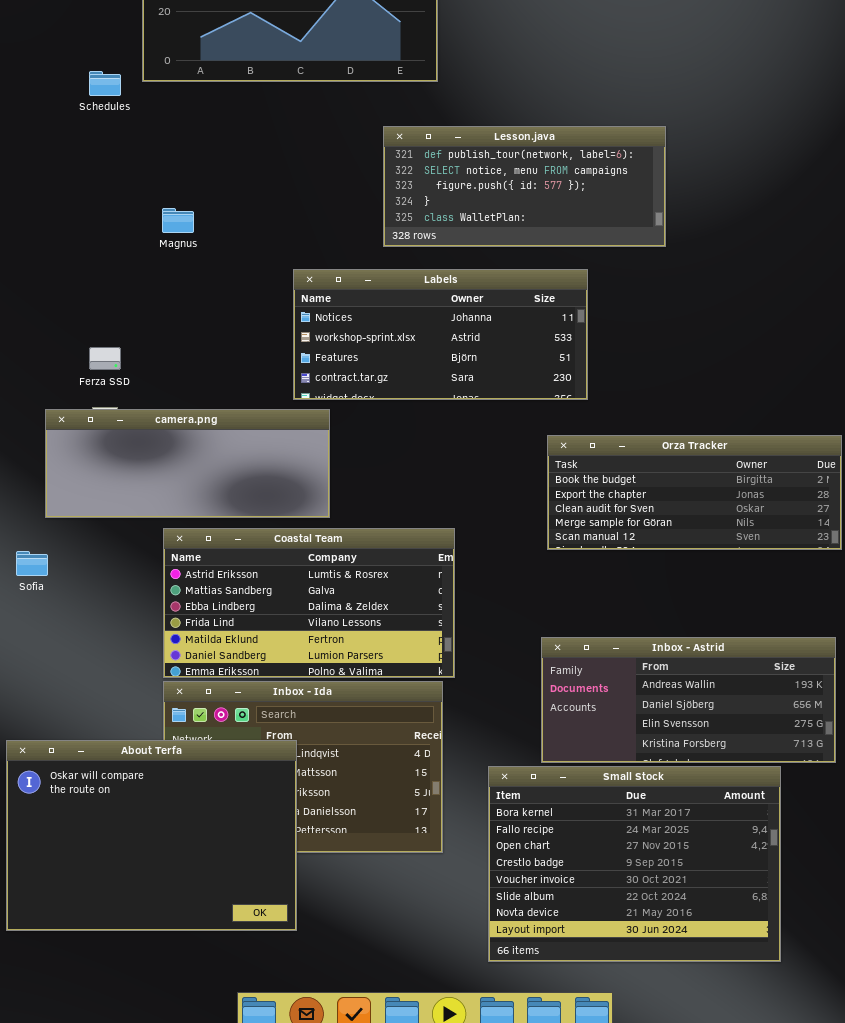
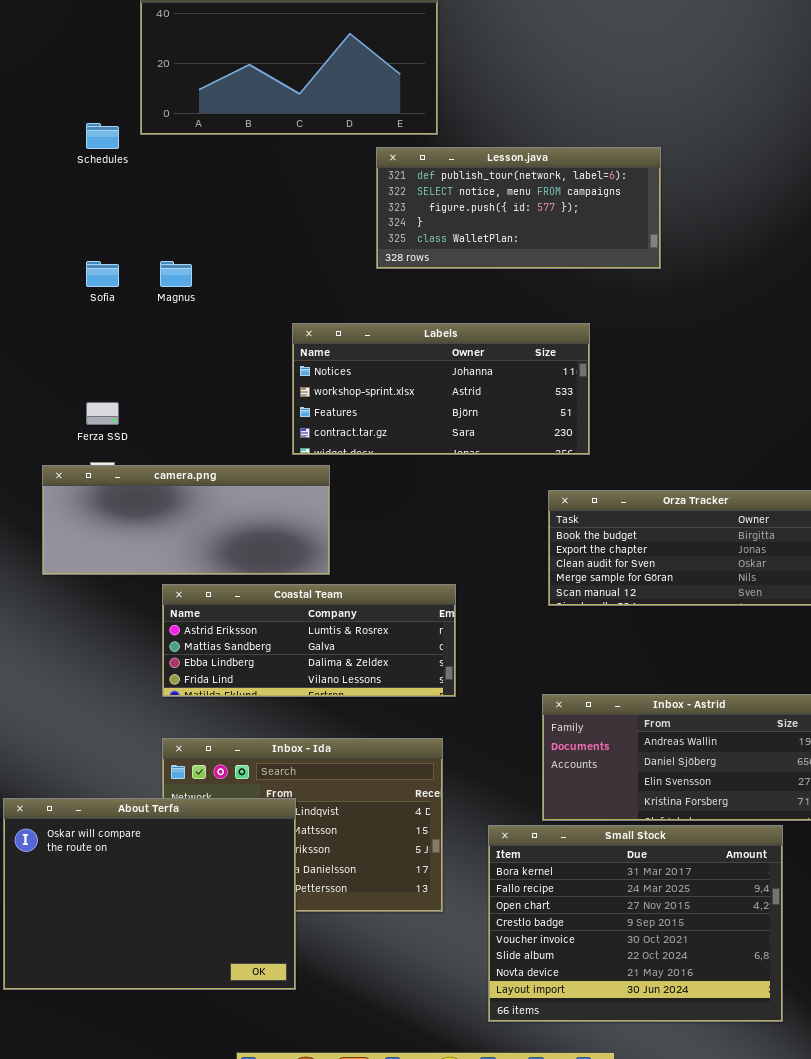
Lesson.java: [383,126,666,247] -> [376,147,661,269], moved
Coastal Team: [163,528,455,678] -> [162,584,456,697], resized
Sofia: [16,551,48,576] -> [86,261,119,287], moved

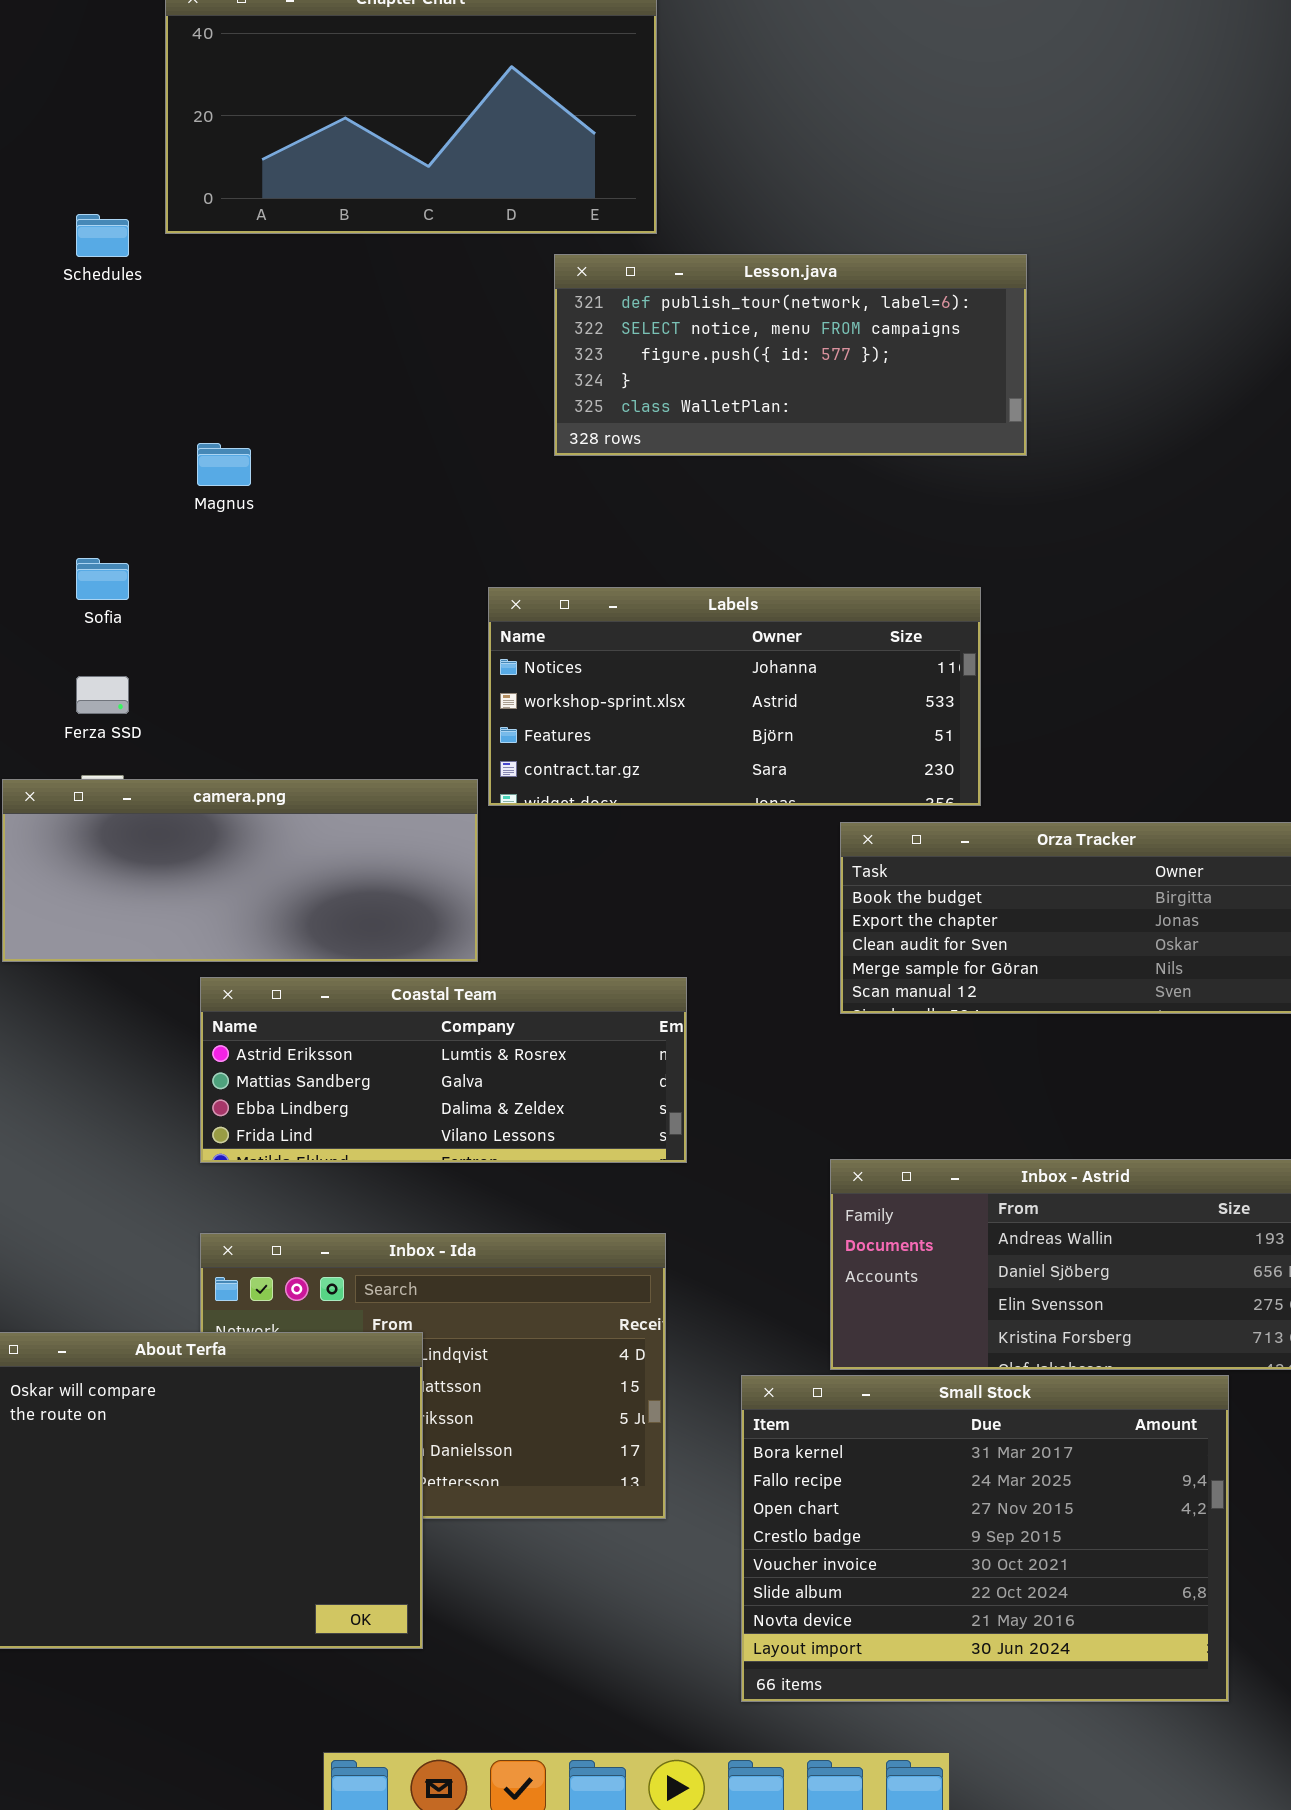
Sofia: [86,261,119,287] -> [76,558,129,600], moved
Labels: [292,323,590,455] -> [488,587,981,806], moved

